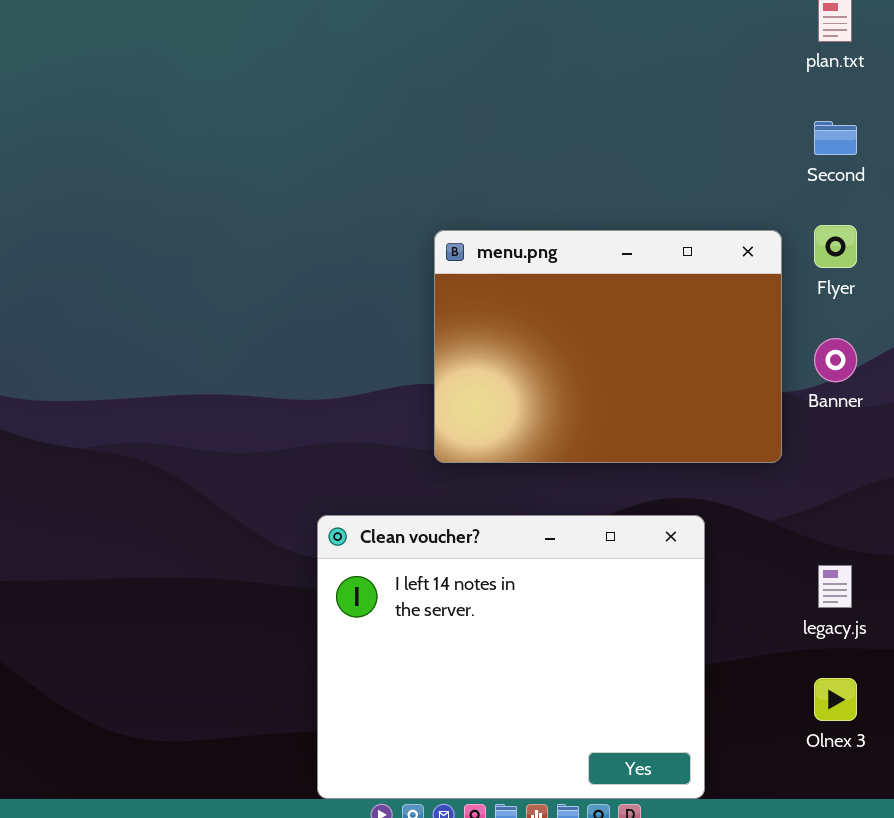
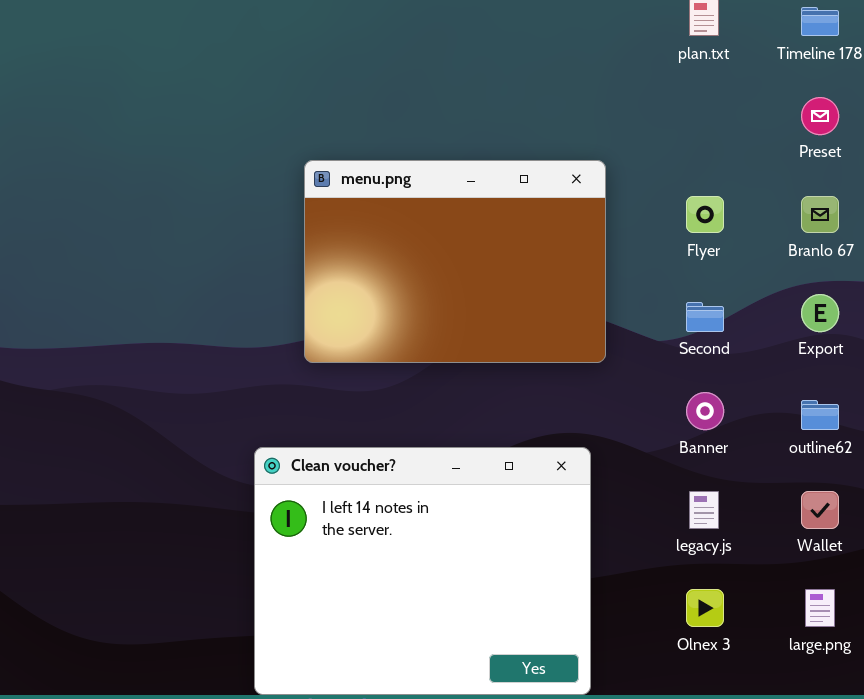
Second: [814,121,857,155] -> [686,302,724,332], moved
menu.png: [434,230,782,463] -> [304,160,606,363], moved
Banner: [814,338,857,382] -> [686,392,724,430], moved

